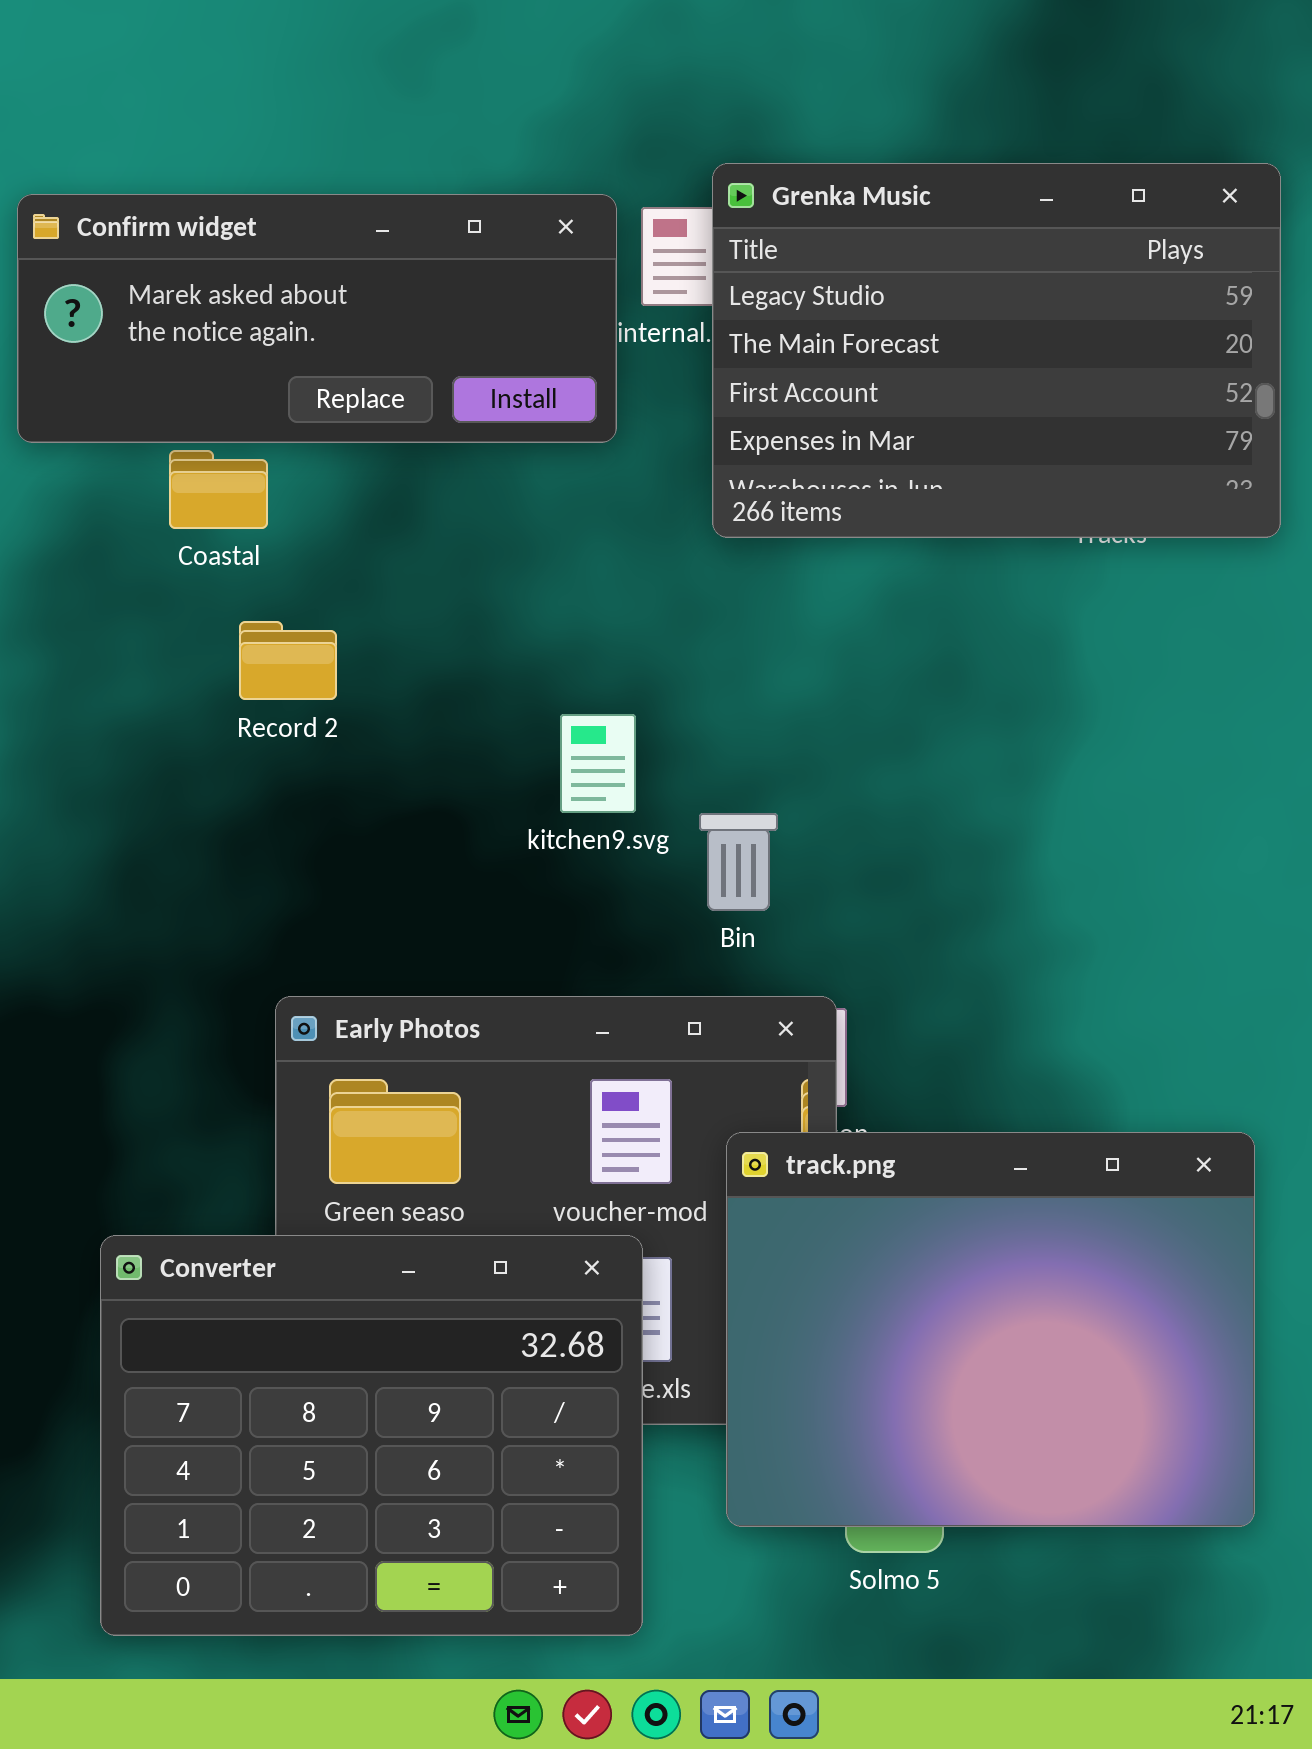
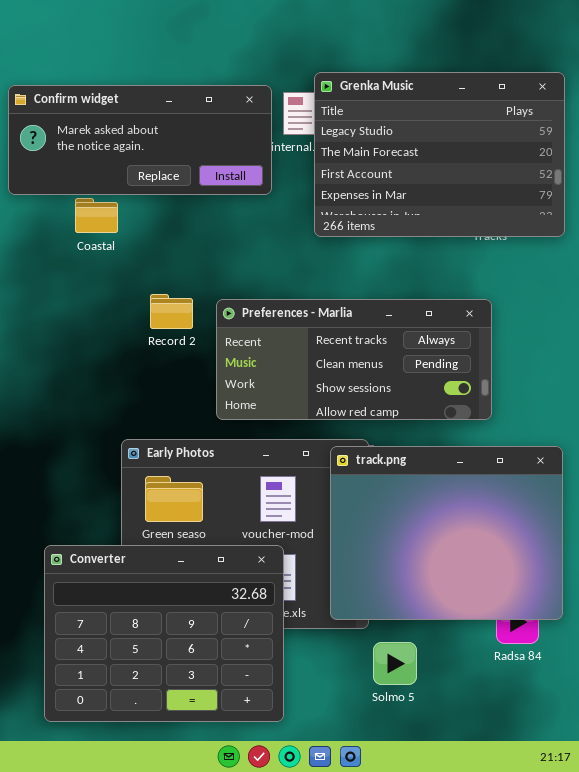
Record 2: [239,621,337,700] -> [150,294,193,329], moved
Preferences - Marlia: none -> [216,299,492,420], opened
track.png: [726,1132,1255,1527] -> [330,446,563,620], moved

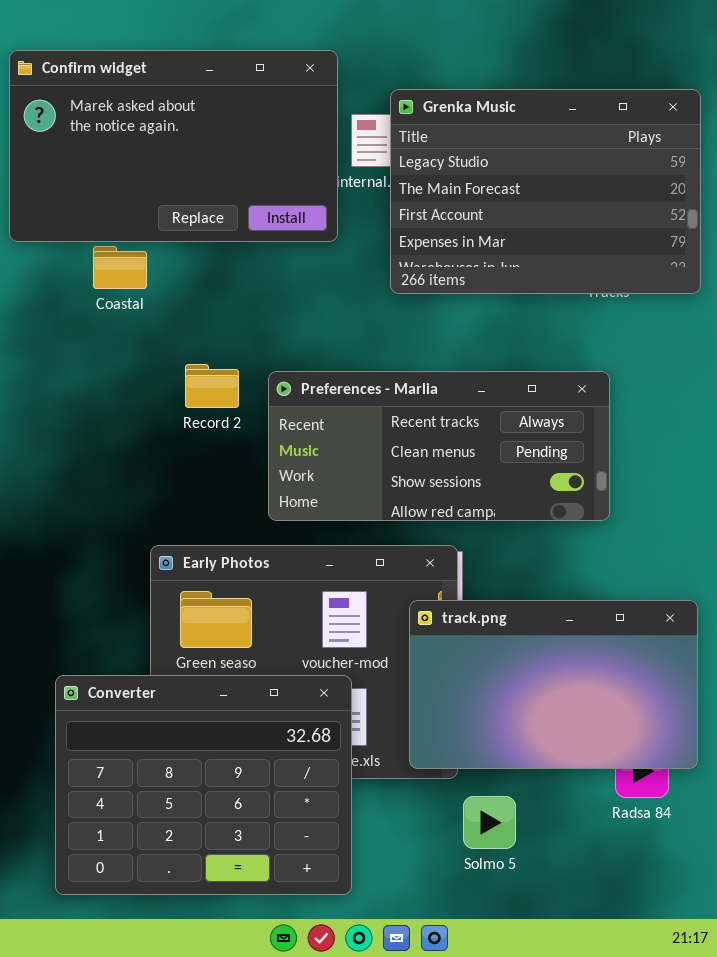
Confirm widget: [8,85,272,195] -> [9,50,338,242], resized
track.png: [330,446,563,620] -> [409,600,698,769], resized

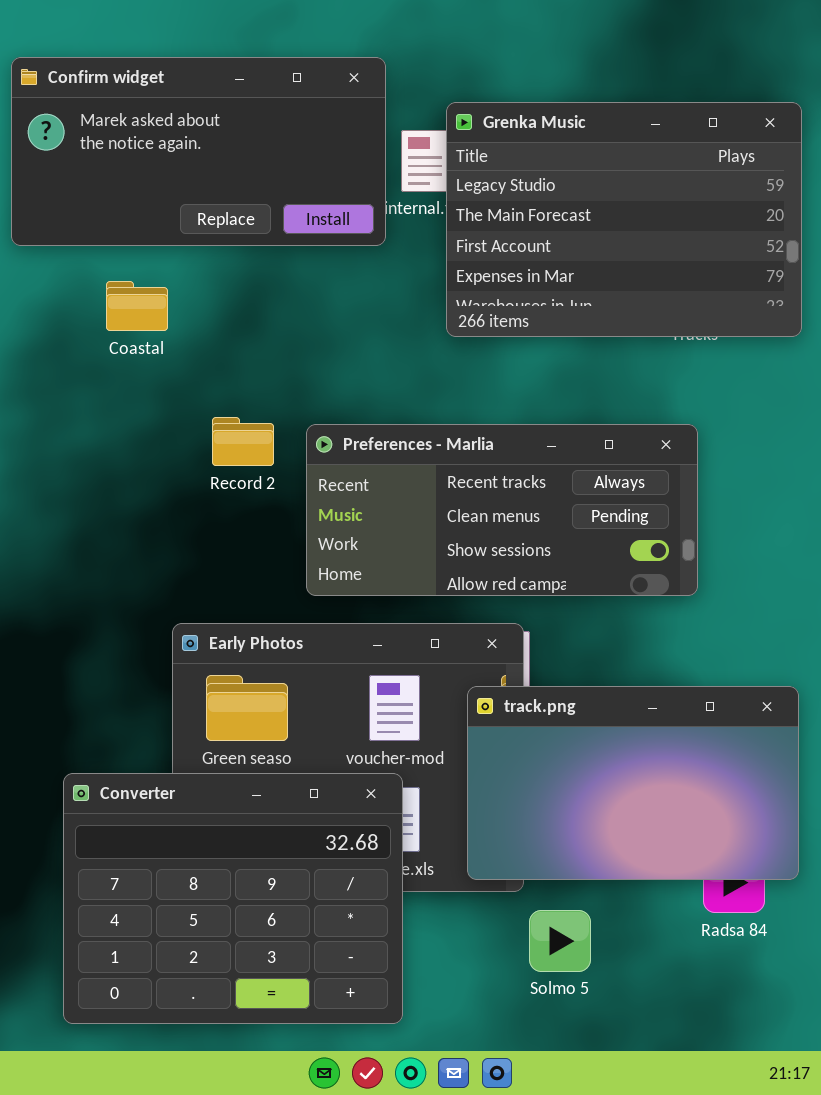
Confirm widget: [9,50,338,242] -> [11,57,386,246], resized

